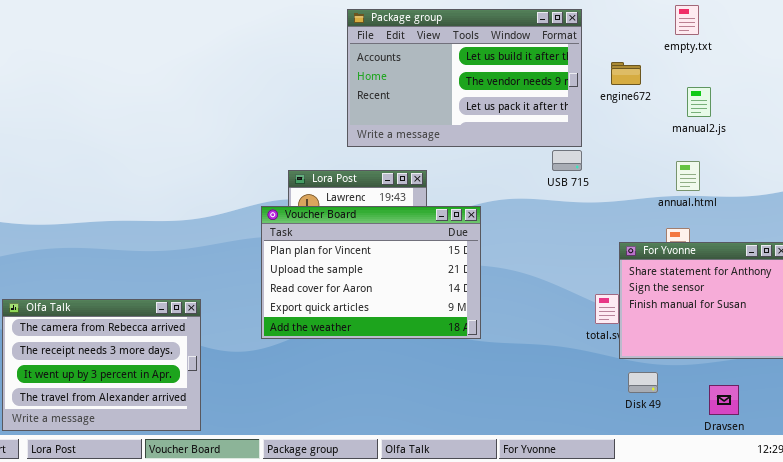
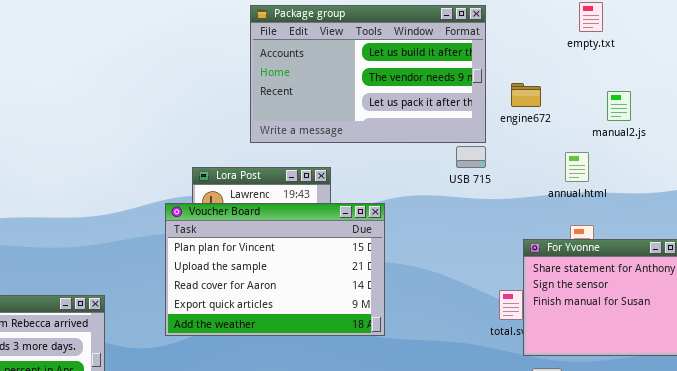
engine672: [611,62,641,85] -> [511,83,541,107], moved
manual2.js: [687,87,711,117] -> [607,91,631,121], moved
annual.html: [676,161,700,191] -> [565,152,589,182], moved

